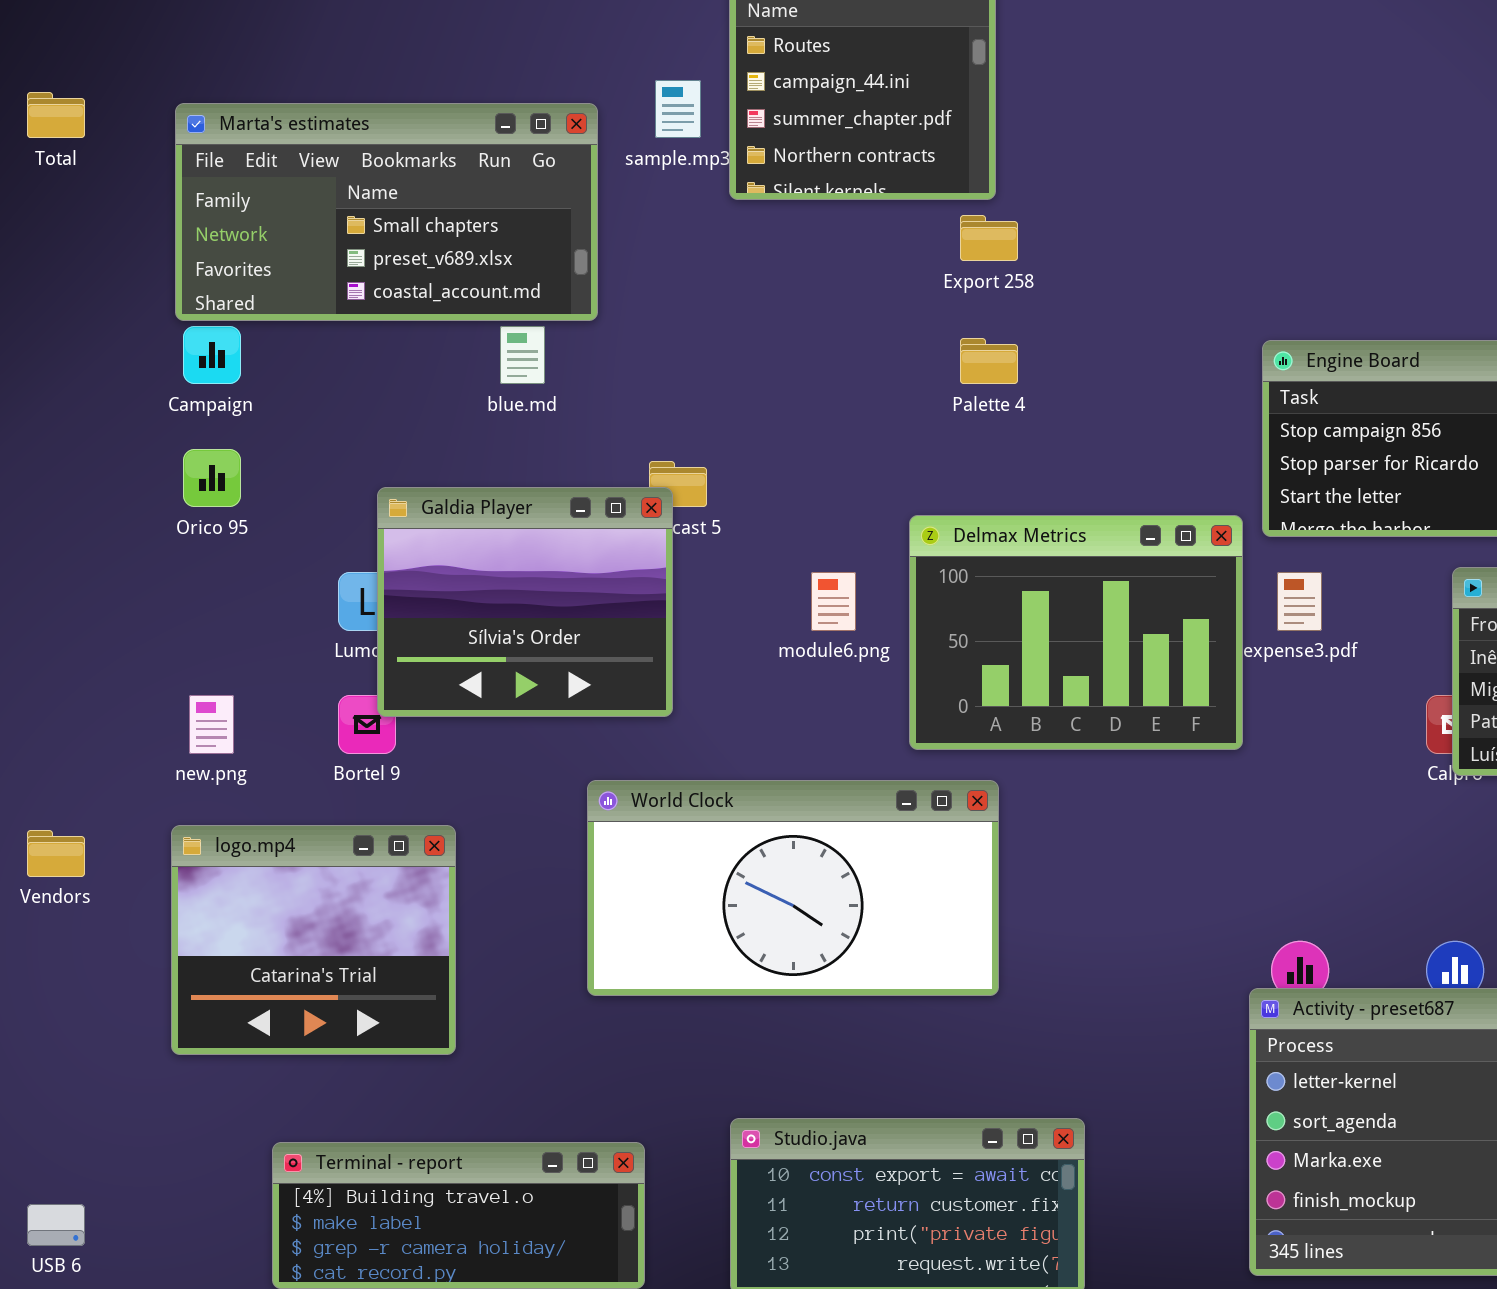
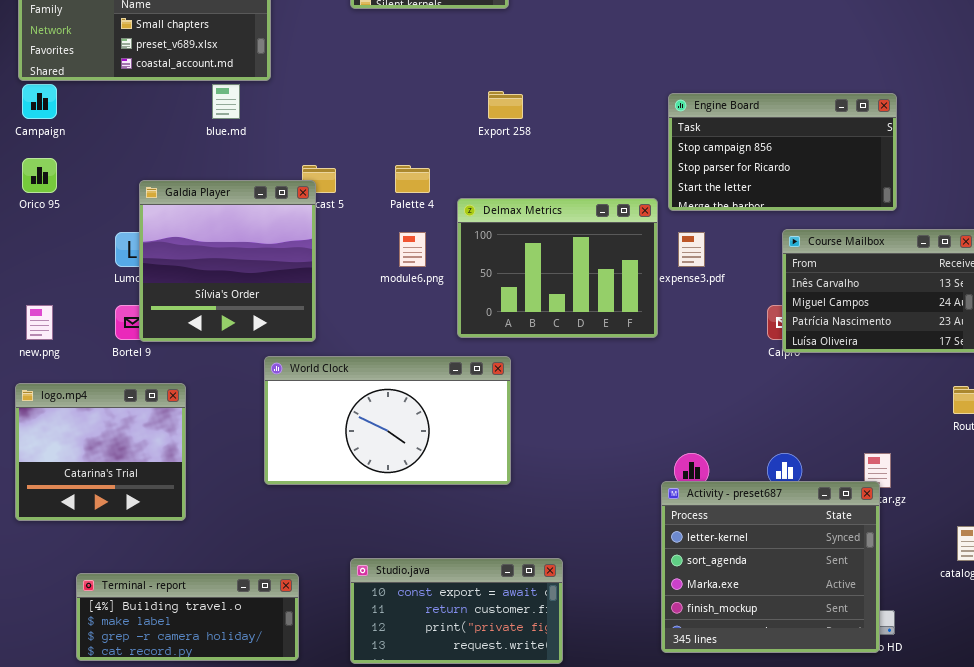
Export 258: [960,215,1018,261] -> [488,91,523,119], moved
Palette 4: [960,338,1018,384] -> [395,165,430,193], moved
Galdia Player: [377,487,673,717] -> [139,180,316,342], resized

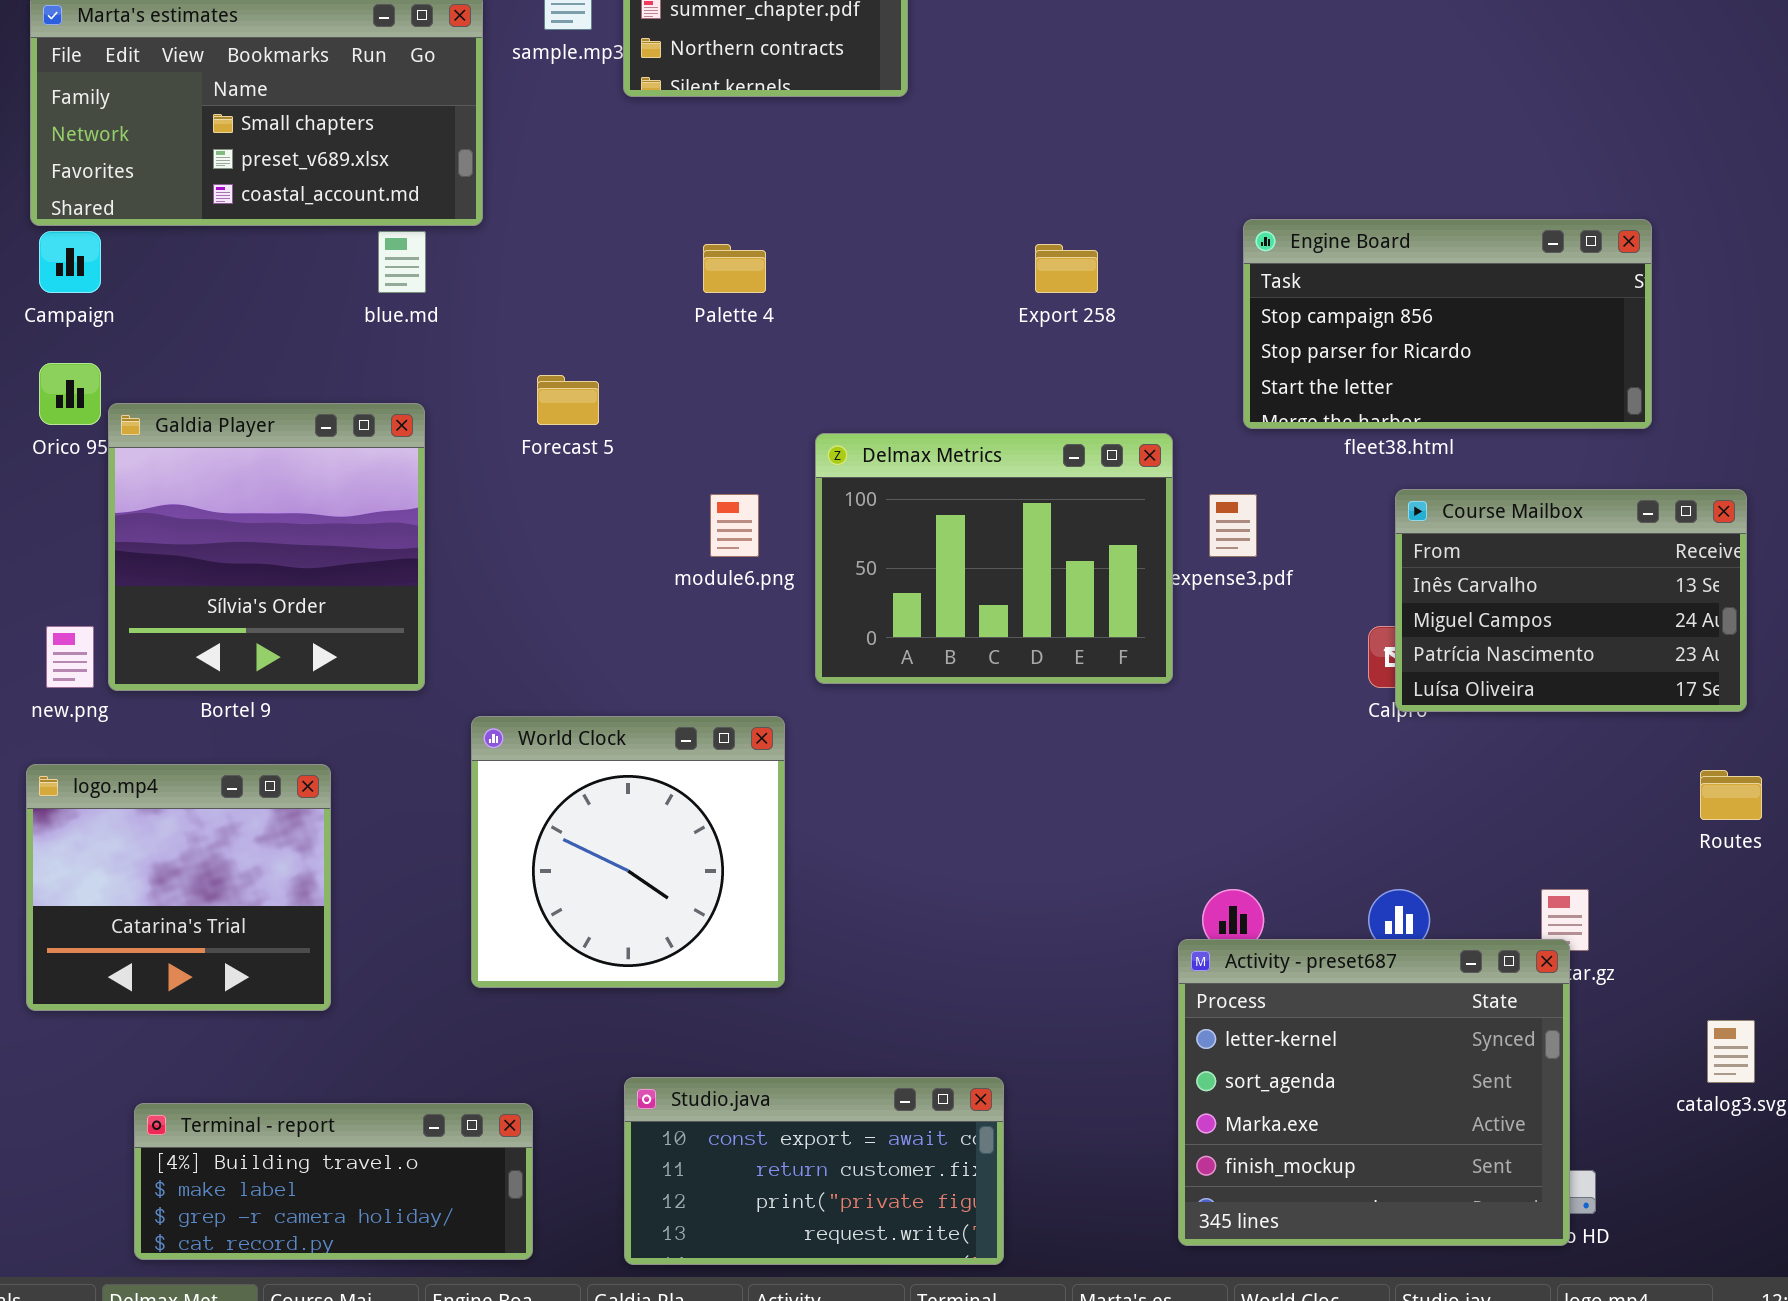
Export 258: [488,91,523,119] -> [1035,244,1098,293], moved
Engine Board: [668,93,897,211] -> [1243,219,1652,429], moved
Palette 4: [395,165,430,193] -> [703,244,766,293], moved
Galdia Player: [139,180,316,342] -> [108,403,425,691], moved
World Clock: [264,356,511,485] -> [471,716,785,988], resized

